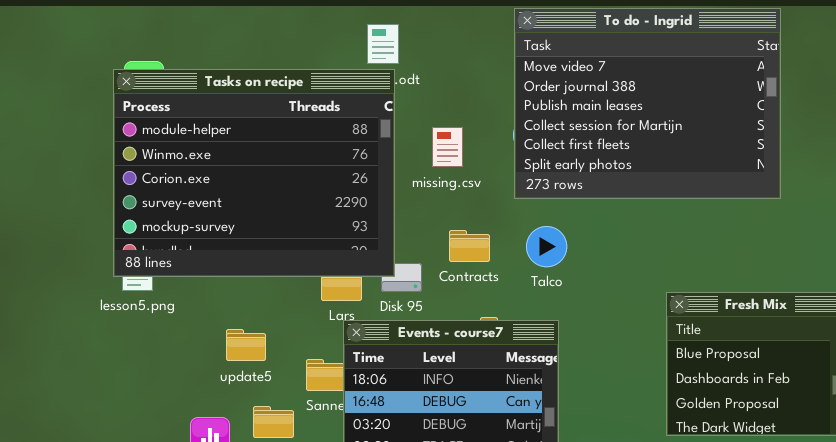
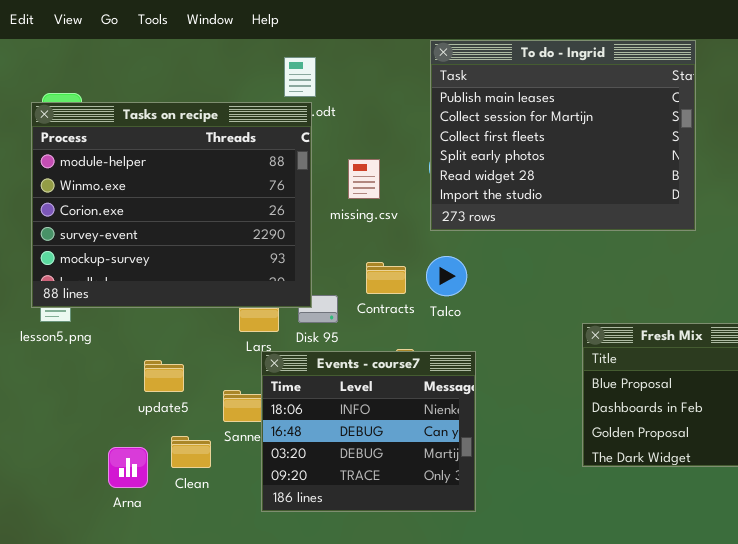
To do - Ingrid: [514,8,781,199] -> [430,40,696,231], scrolled down 2 rows
Talco: [526,226,567,267] -> [426,256,467,296], moved

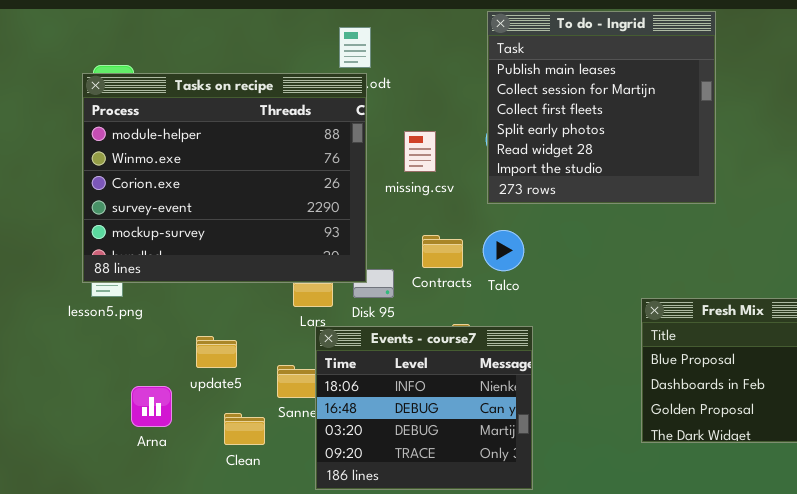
To do - Ingrid: [430,40,696,231] -> [487,11,716,204], resized
Arna: [108,447,148,488] -> [131,386,172,427], moved

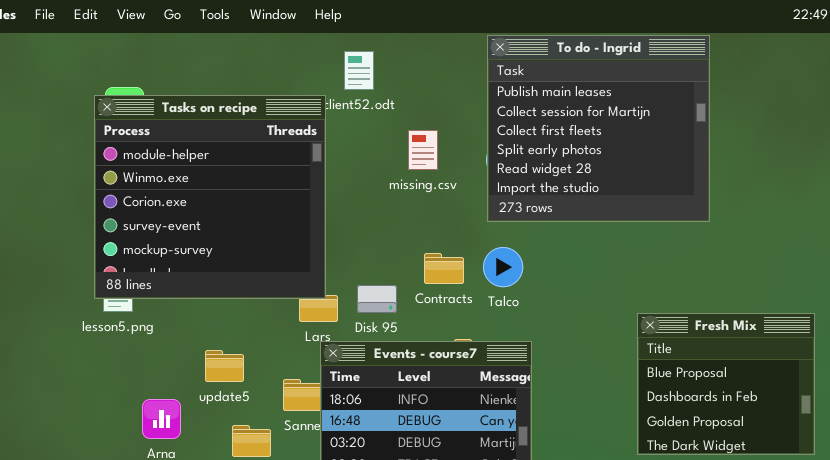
Tasks on recipe: [82,73,367,283] -> [94,95,326,299], resized
missing.csv: [404,131,436,172] -> [408,130,438,170], moved

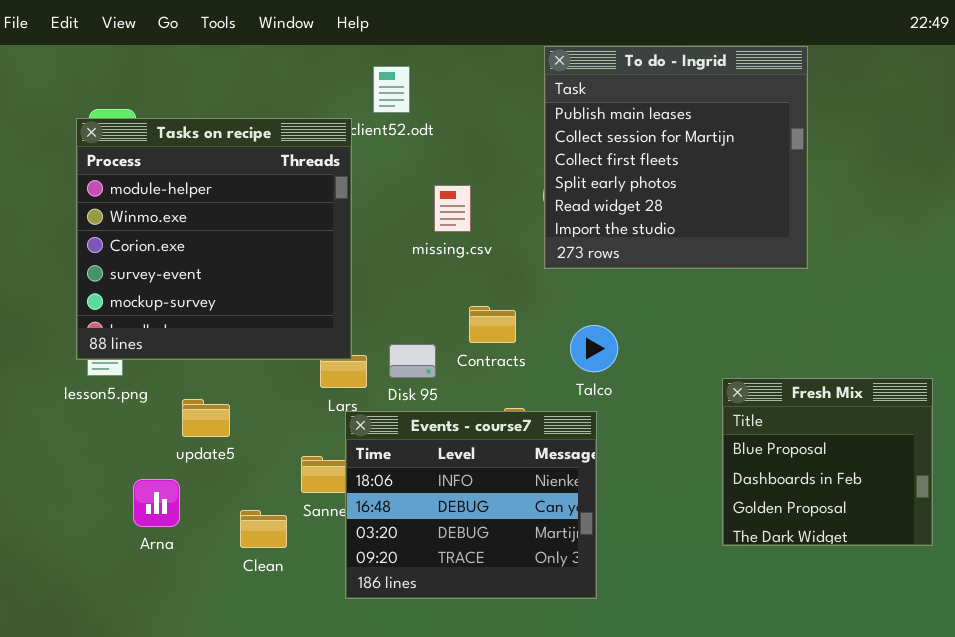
missing.csv: [408,130,438,170] -> [434,185,471,232], moved
Talco: [483,247,523,287] -> [570,325,618,372], moved
update5: [205,350,244,382] -> [182,399,230,437], moved

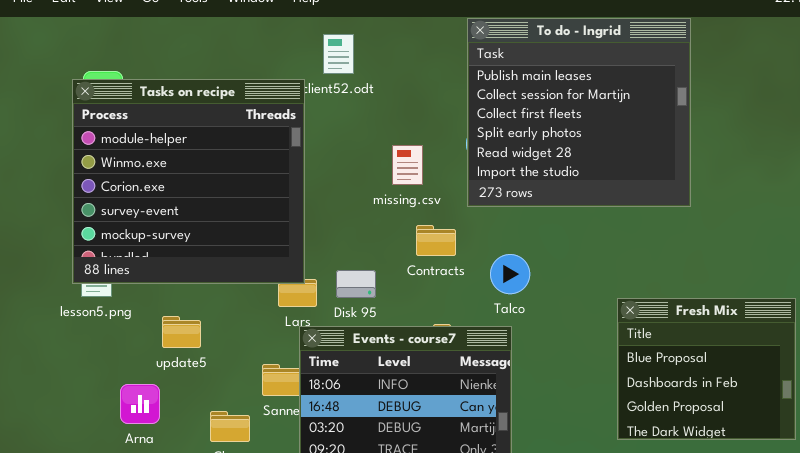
missing.csv: [434,185,471,232] -> [392,145,423,185], moved
Contracts: [469,306,516,343] -> [416,225,456,256], moved

